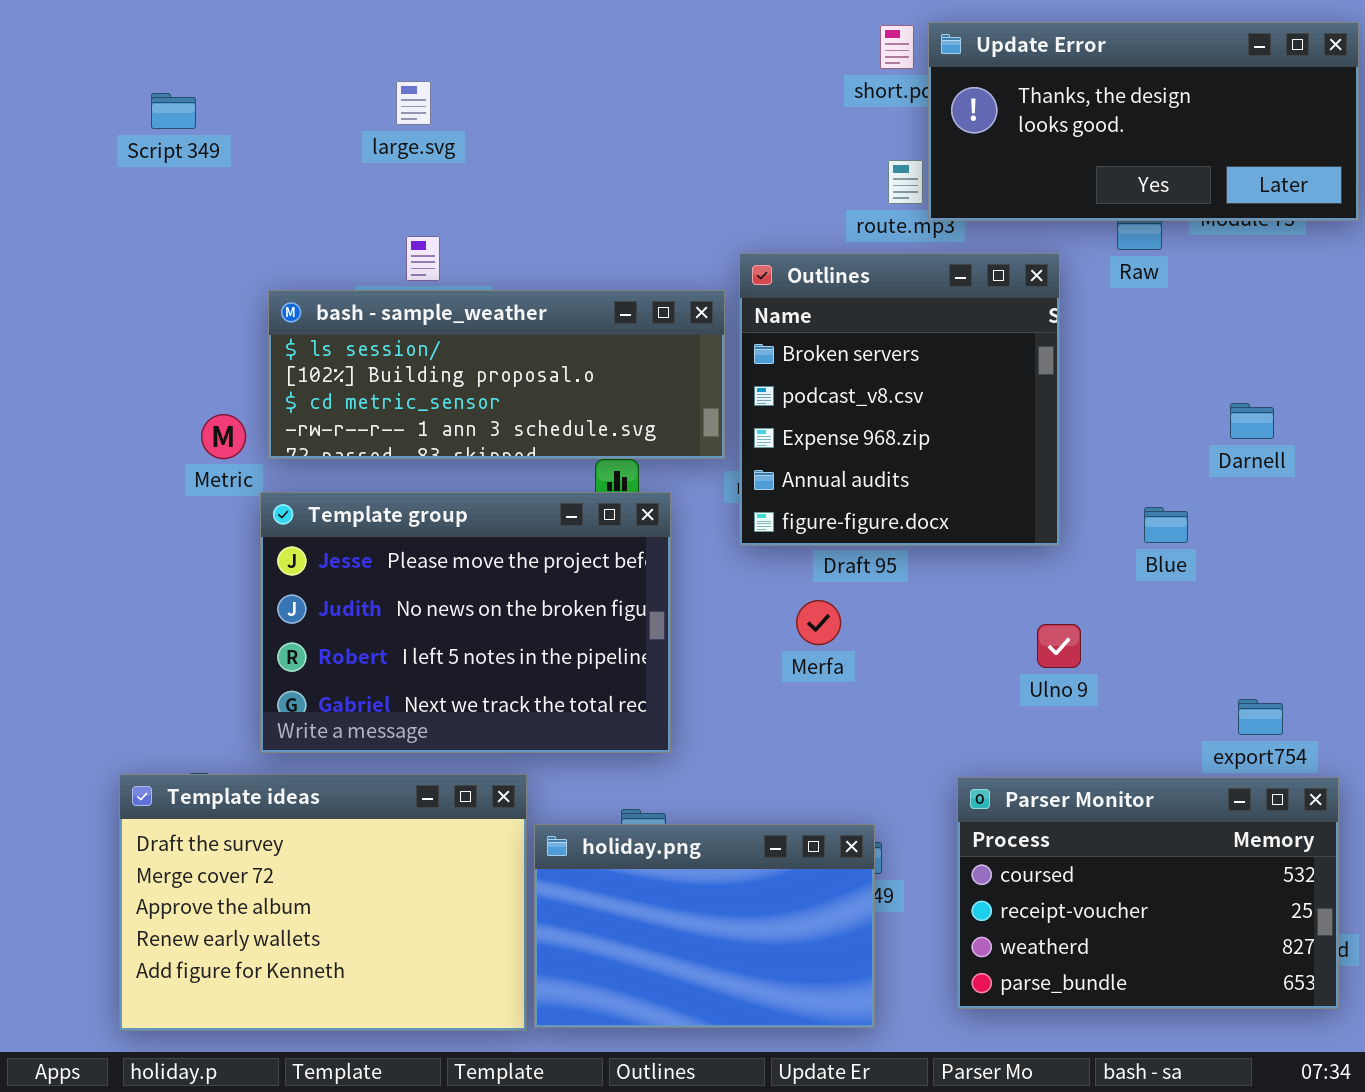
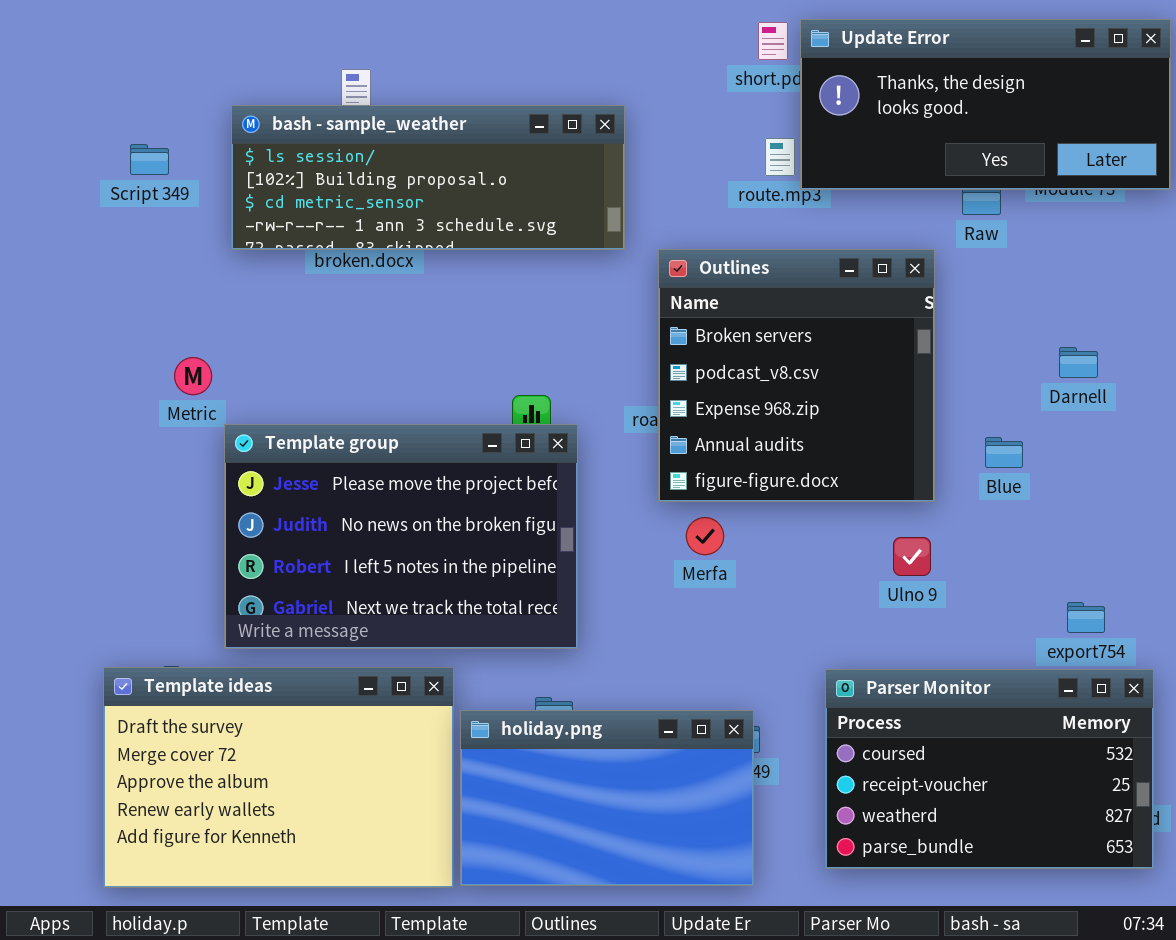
Script 349: [151,93,196,129] -> [130,144,169,175], moved
Outlines: [739,253,1060,546] -> [658,249,935,502], moved
bash - sample_weather: [268,290,725,459] -> [231,105,625,250], moved

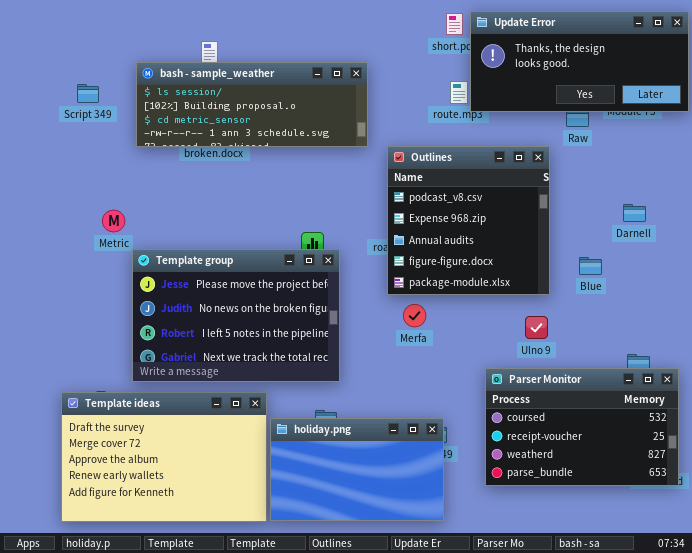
Outlines: [658,249,935,502] -> [387,146,550,295], scrolled down 1 row
Parser Monitor: [825,669,1154,869] -> [485,368,679,486], moved

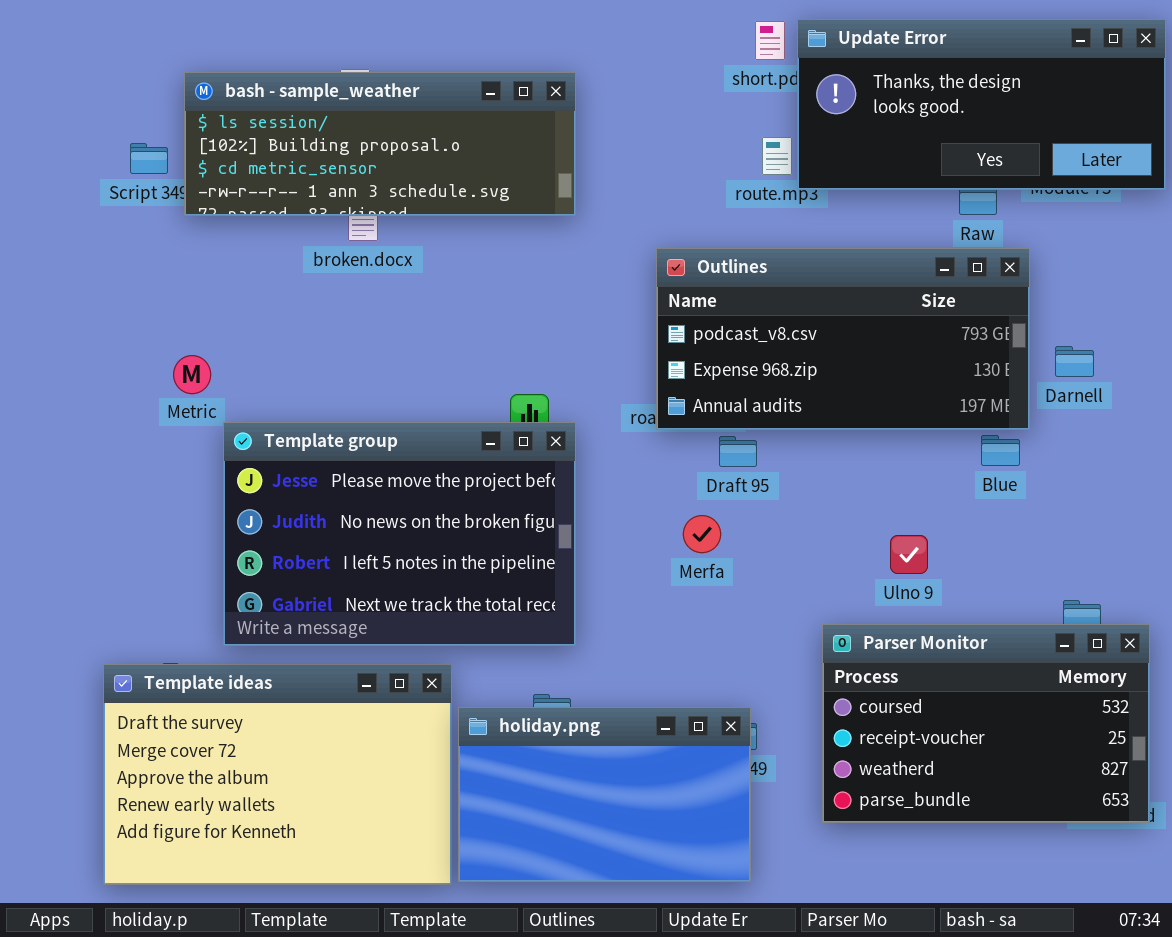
bash - sample_weather: [136,62,368,147] -> [184,72,576,216], moved
Outlines: [387,146,550,295] -> [656,248,1030,430], resized

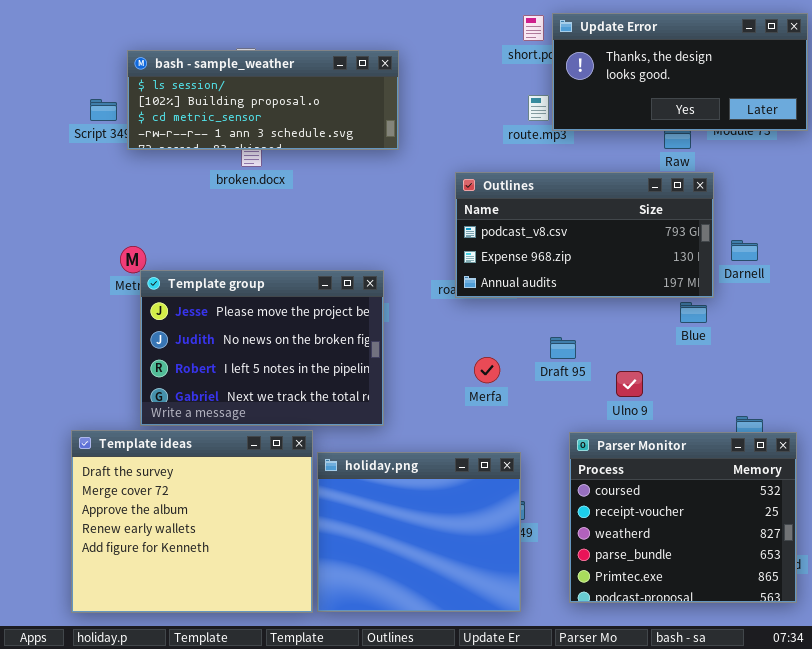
Template group: [223,422,576,646] -> [140,270,384,426], moved
Draft 95: [719,436,757,467] -> [550,337,576,359], moved
Parser Monitor: [822,624,1150,823] -> [569,432,797,603], resized
Template ideas: [103,664,452,885] -> [71,430,313,613], resized
holiday.png: [458,707,751,882] -> [317,452,521,612], resized

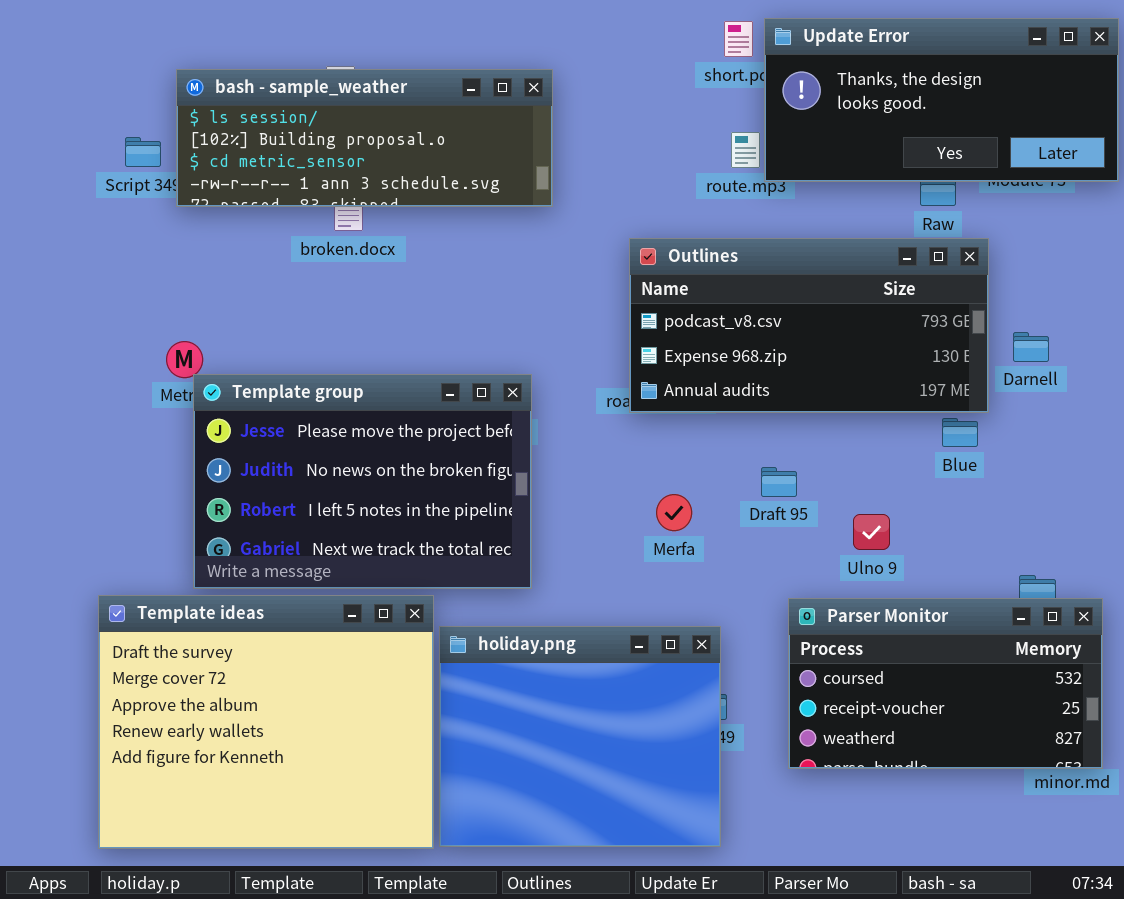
Parser Monitor: [569,432,797,603] -> [788,598,1103,769], resized

